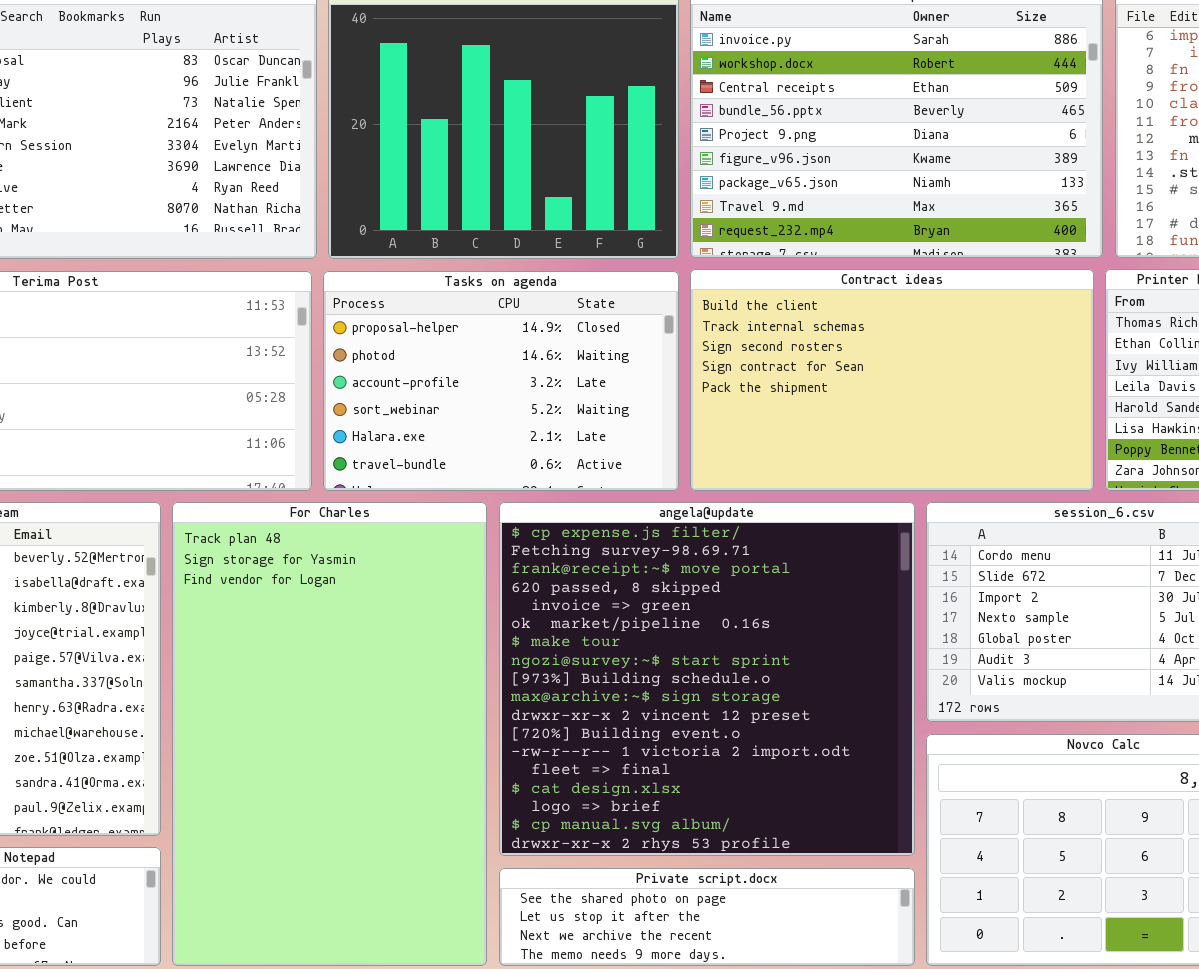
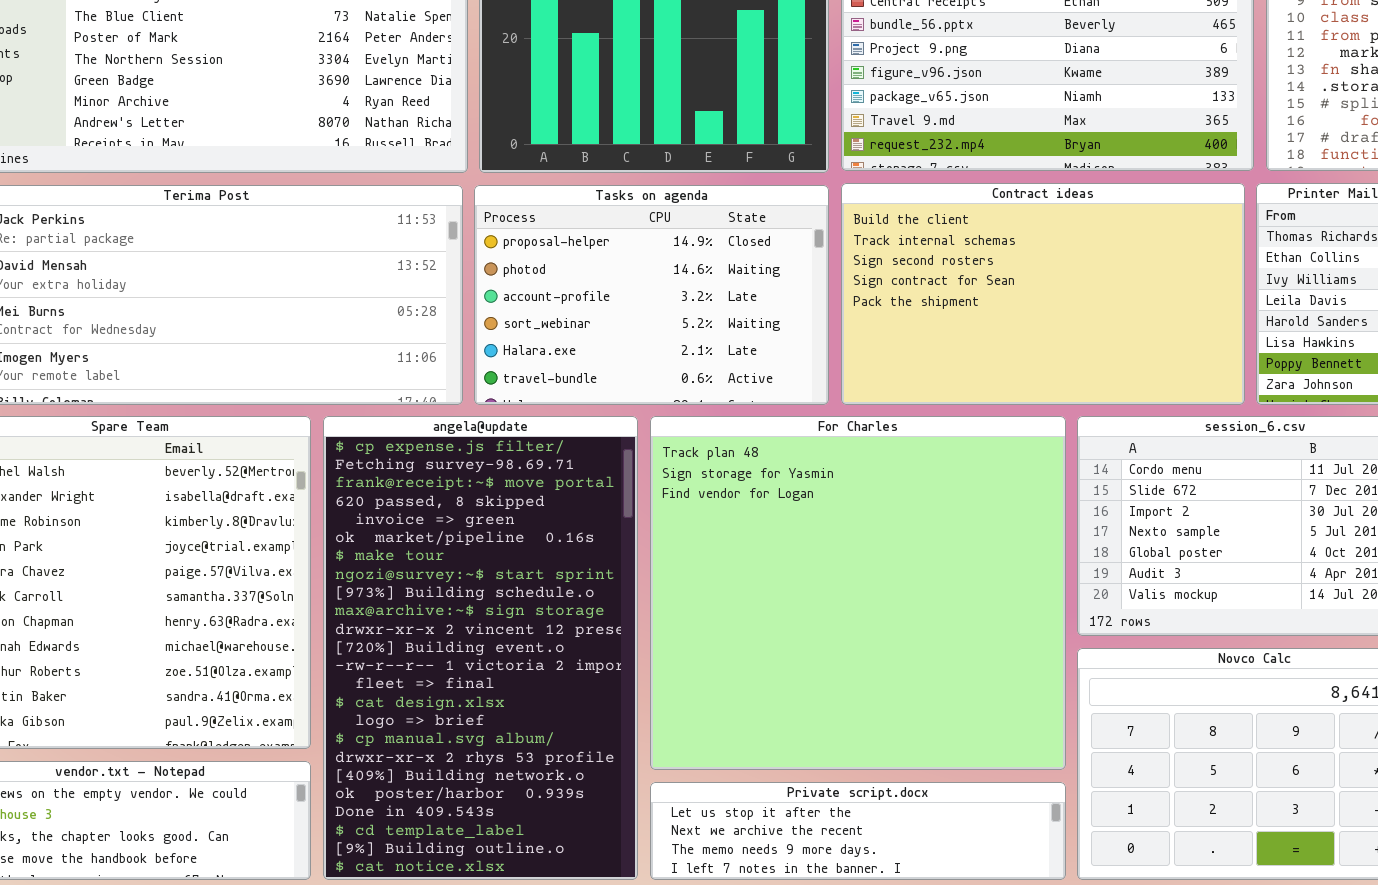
For Charles: [172,502,487,966] -> [650,416,1066,770], moved, resized
angela@update: [499,502,915,856] -> [323,416,638,880], moved, resized
Private script.docx: [499,868,915,966] -> [650,782,1066,880], scrolled down 1 row

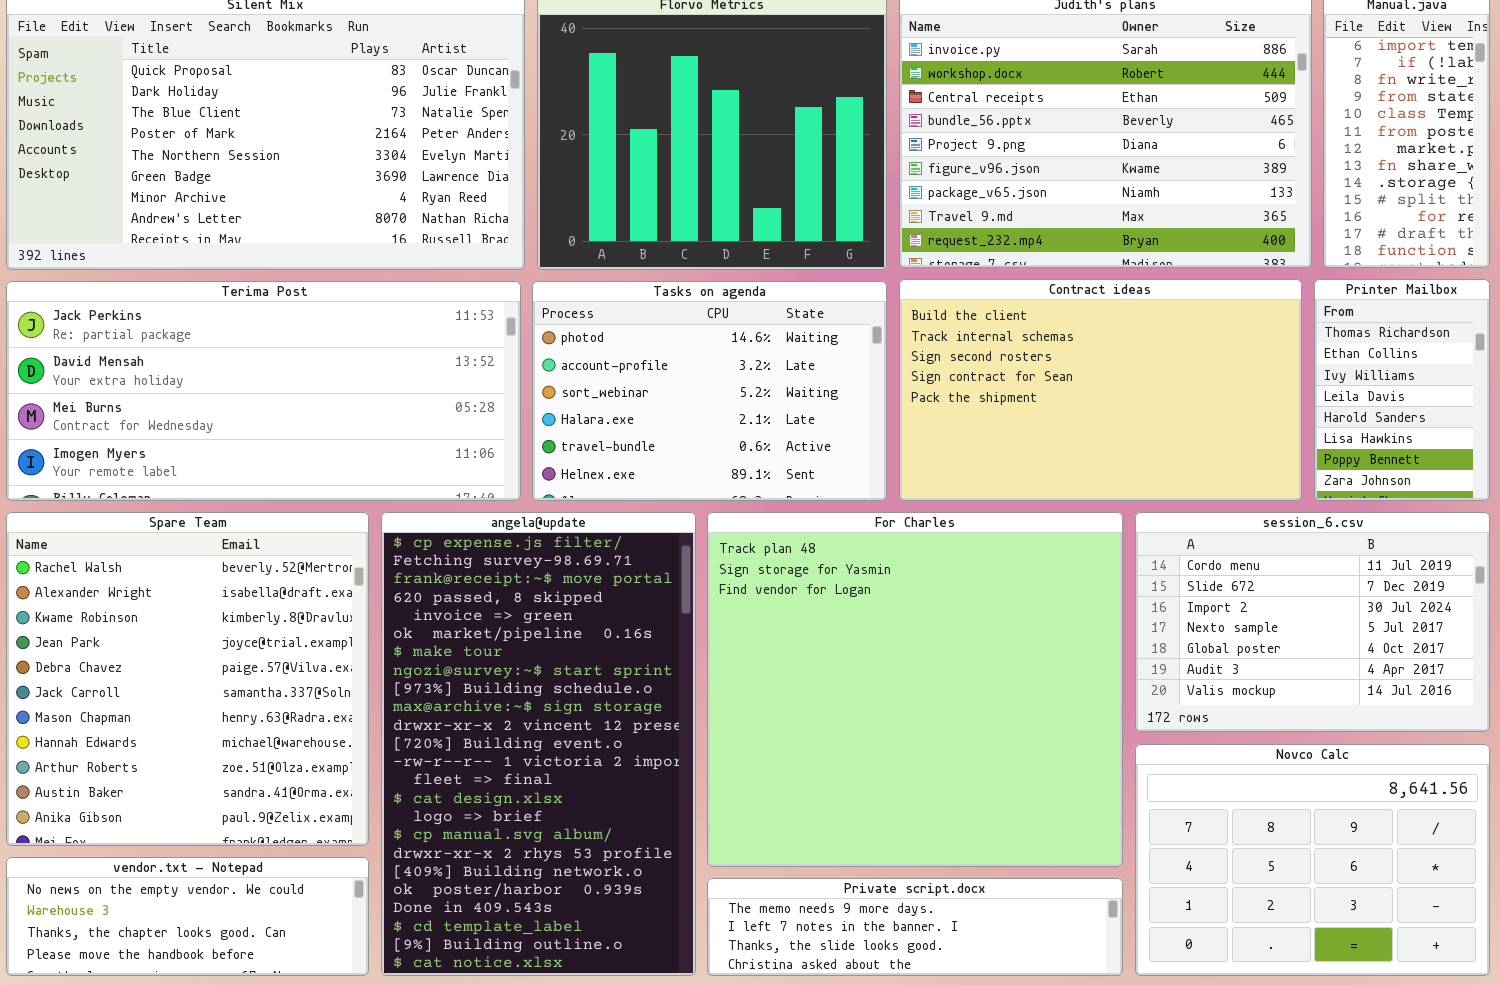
Tasks on agenda: [474,185,829,405] -> [532,281,887,501], scrolled down 1 row
Private script.docx: [650,782,1066,880] -> [707,878,1123,976], scrolled down 2 rows

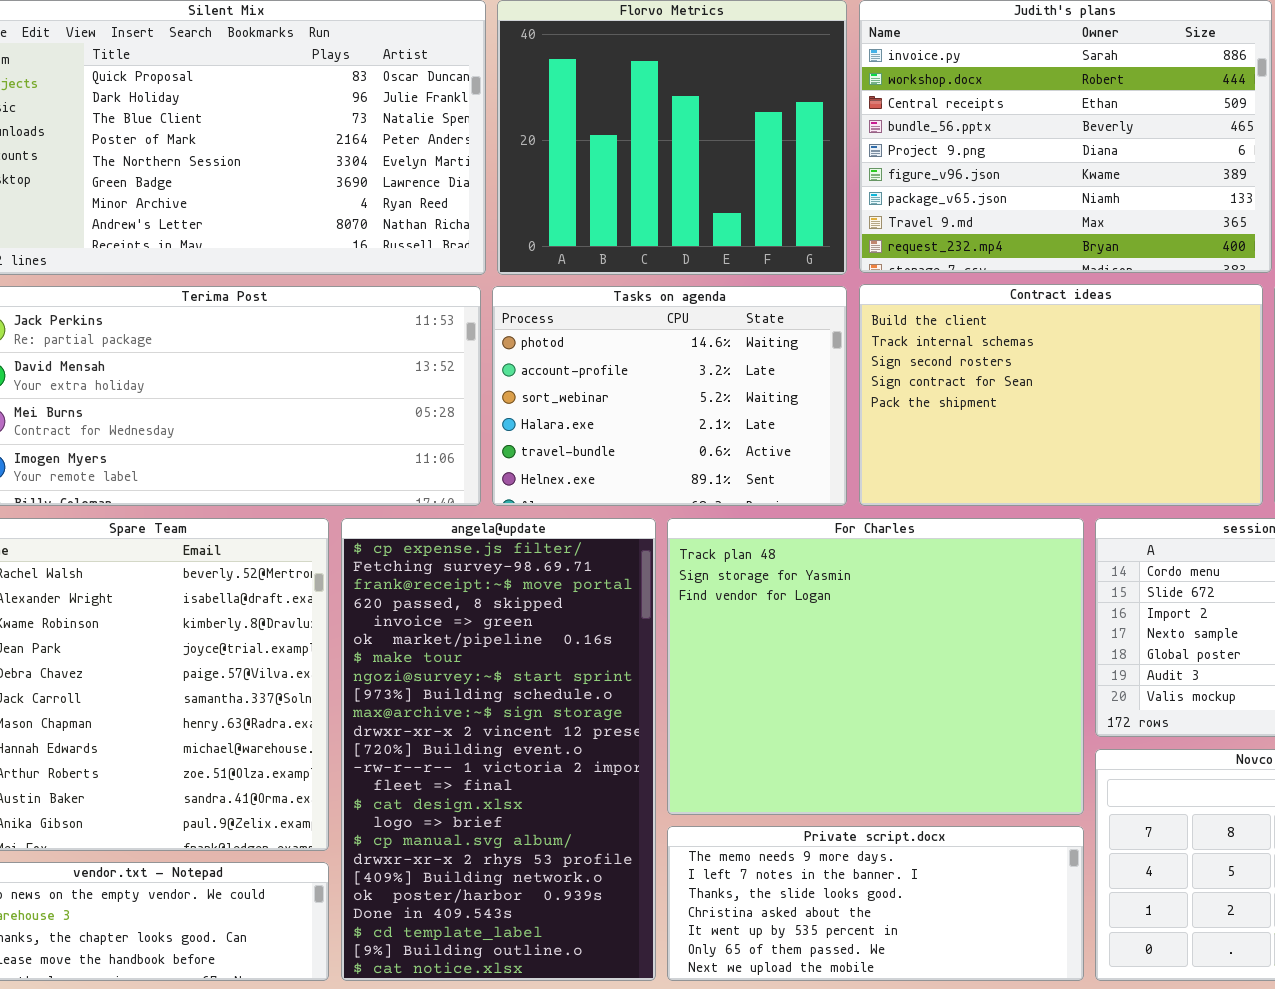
For Charles: [707,512,1123,867] -> [667,518,1084,815], resized
Private script.docx: [707,878,1123,976] -> [667,826,1084,981], resized

